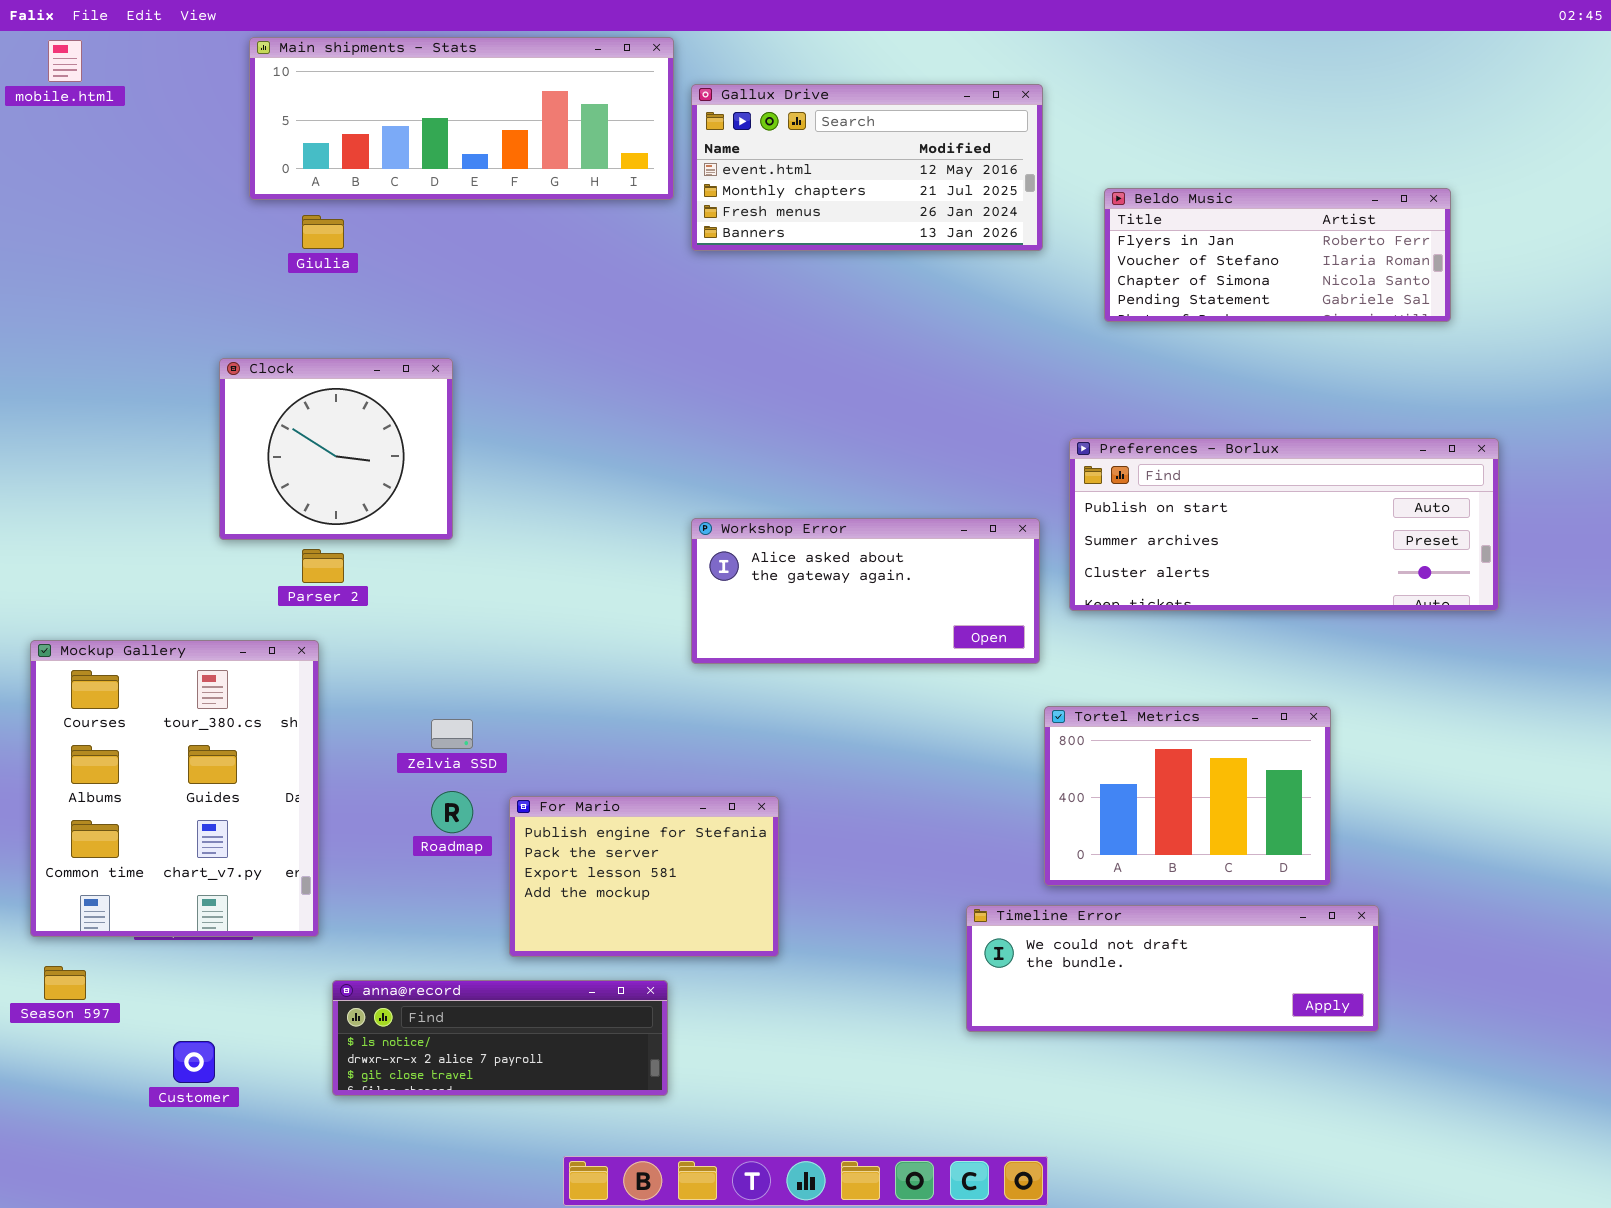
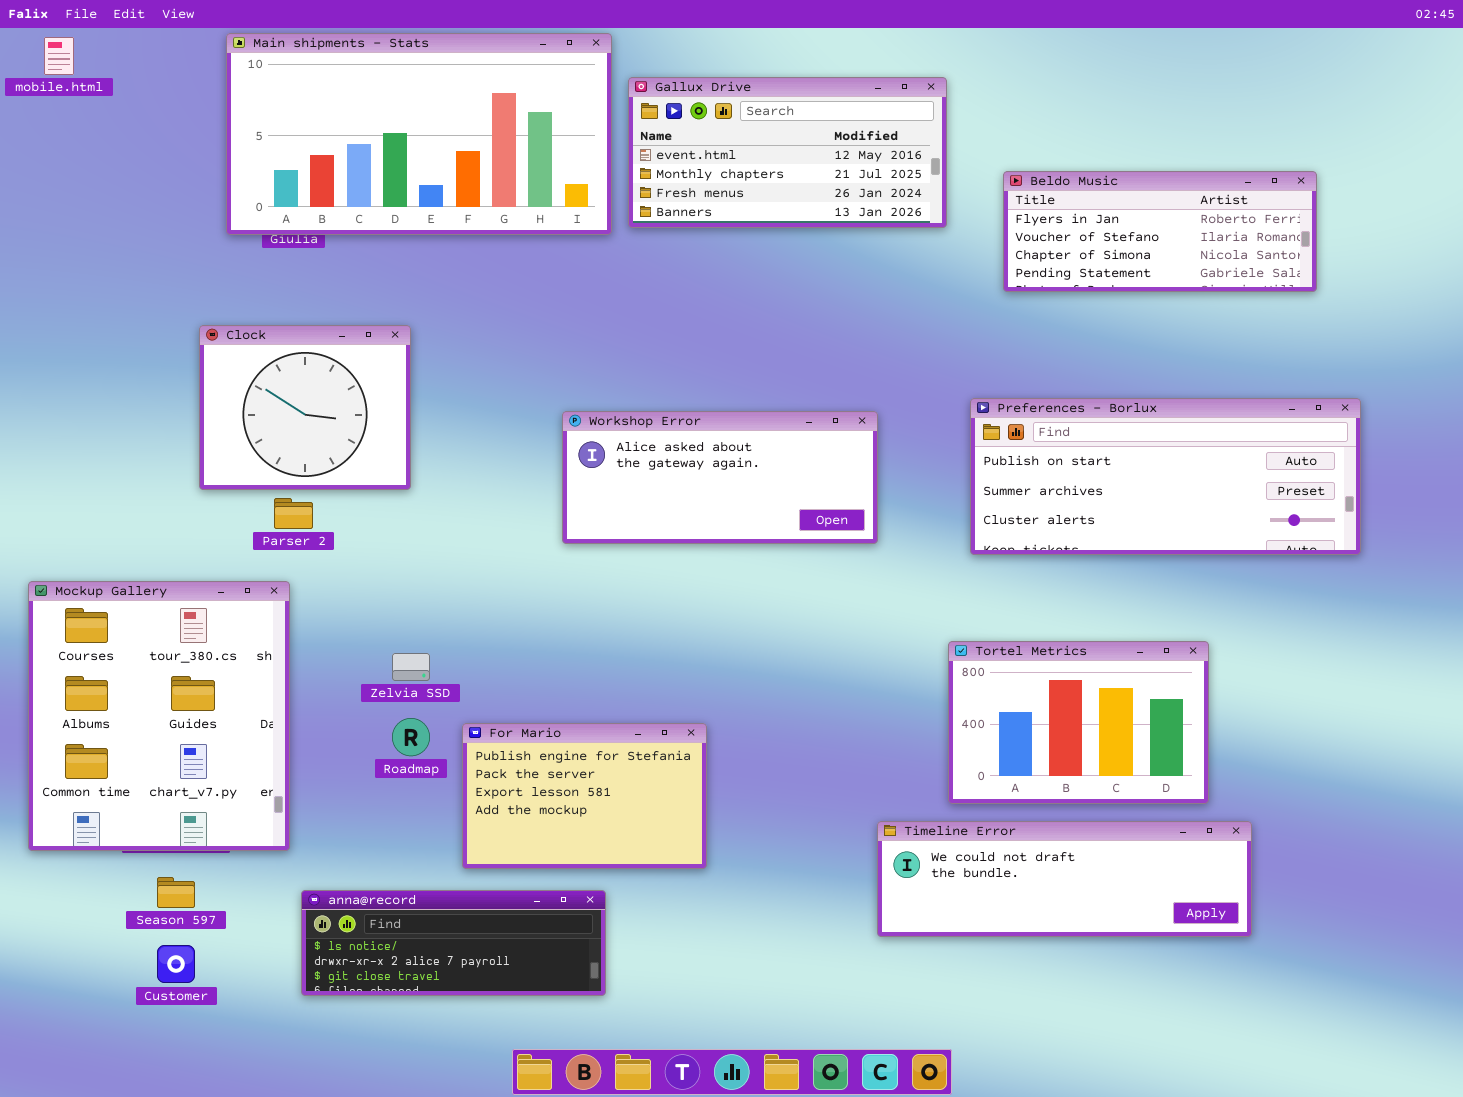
Main shipments - Stats: [249,37,674,200] -> [226,33,612,235], resized
Workshop Error: [691,518,1040,664] -> [562,411,878,544], moved
Season 597: [44,966,86,1000] -> [157,877,195,908], moved

